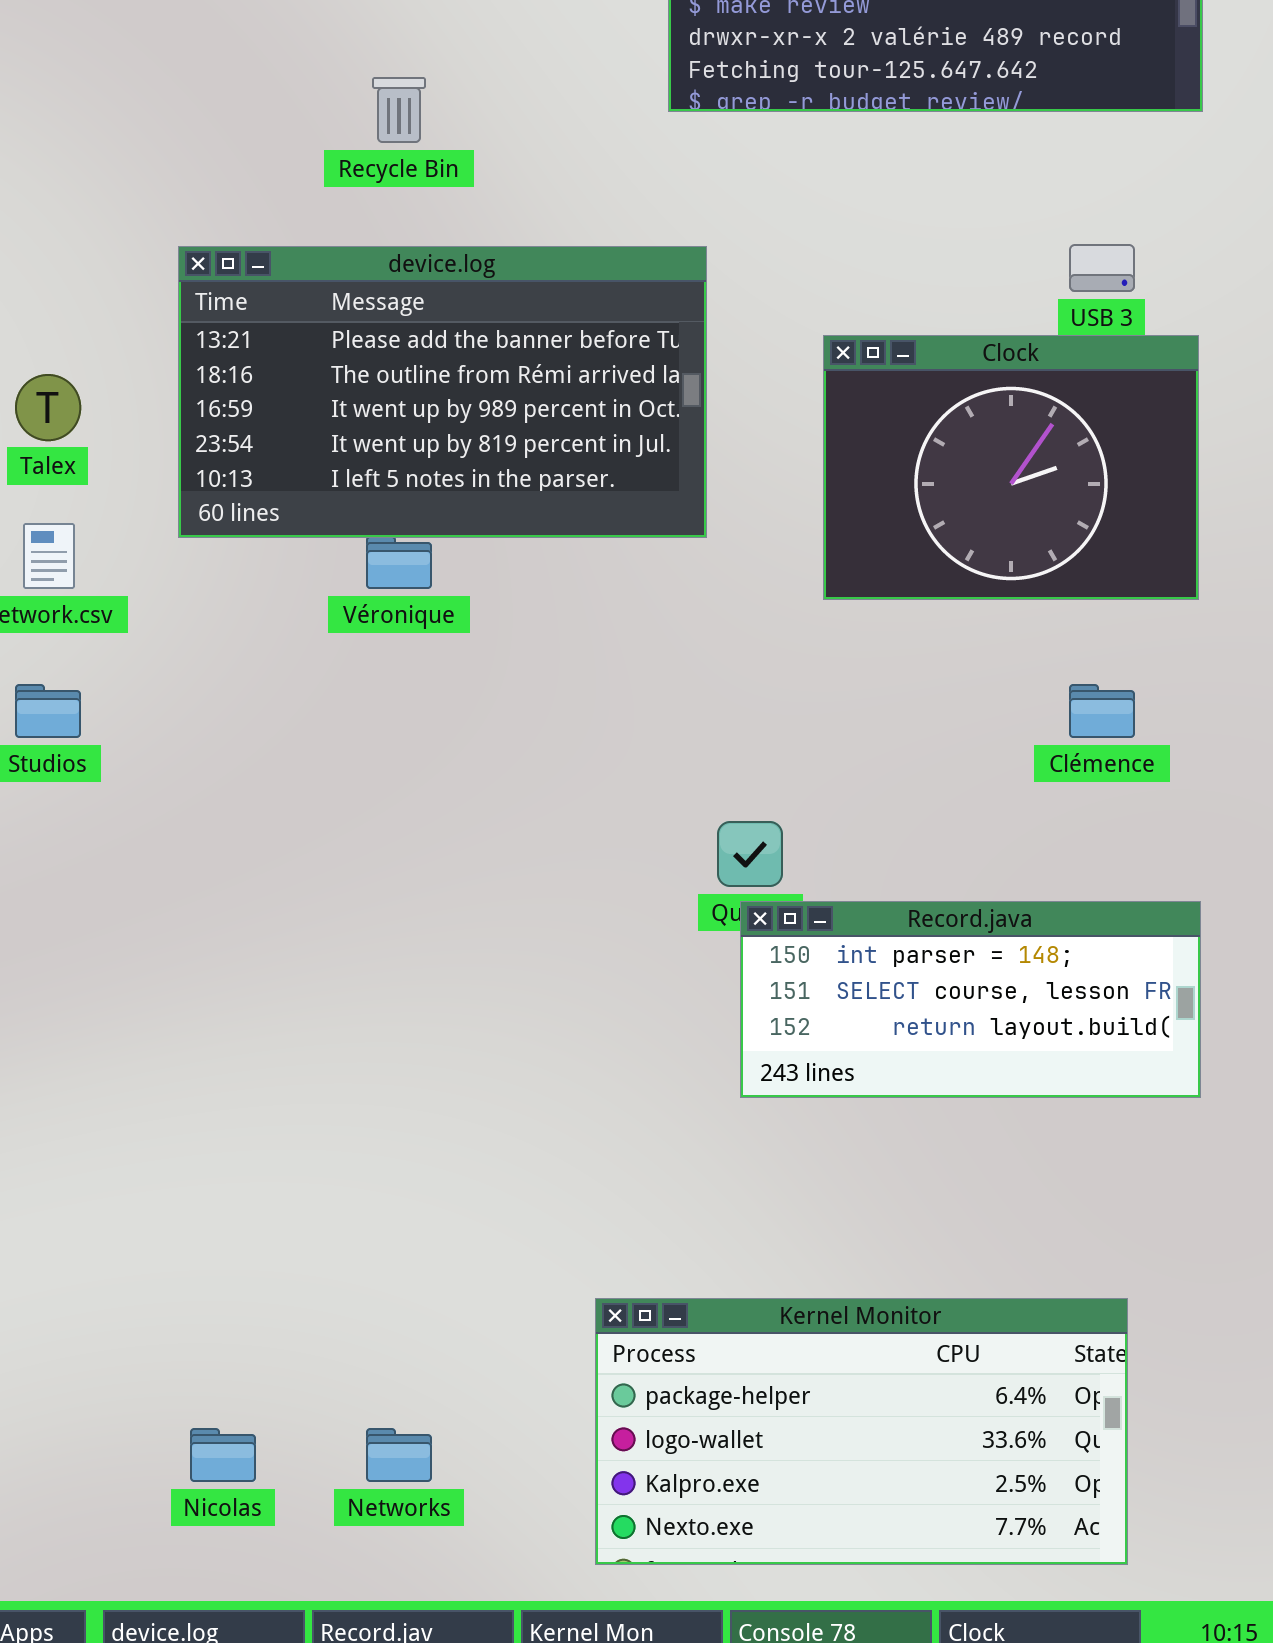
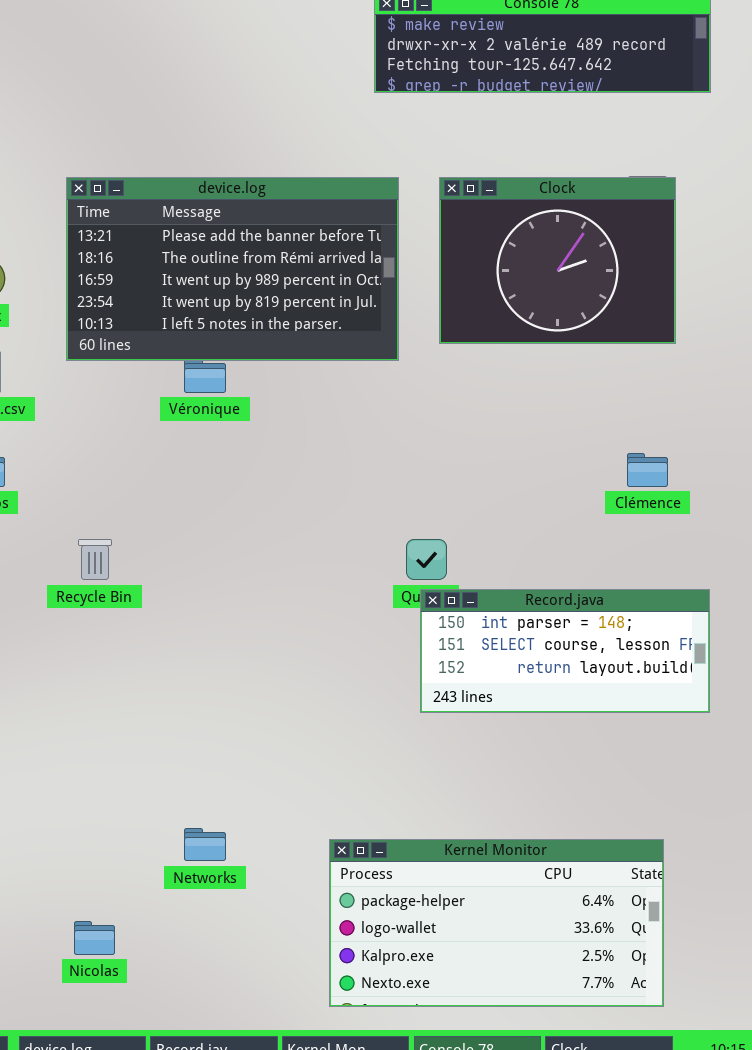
Recycle Bin: [372,77,426,143] -> [78,539,112,580], moved
Clock: [823,335,1199,600] -> [439,177,676,344], moved
Networks: [366,1428,432,1482] -> [184,828,226,861], moved

